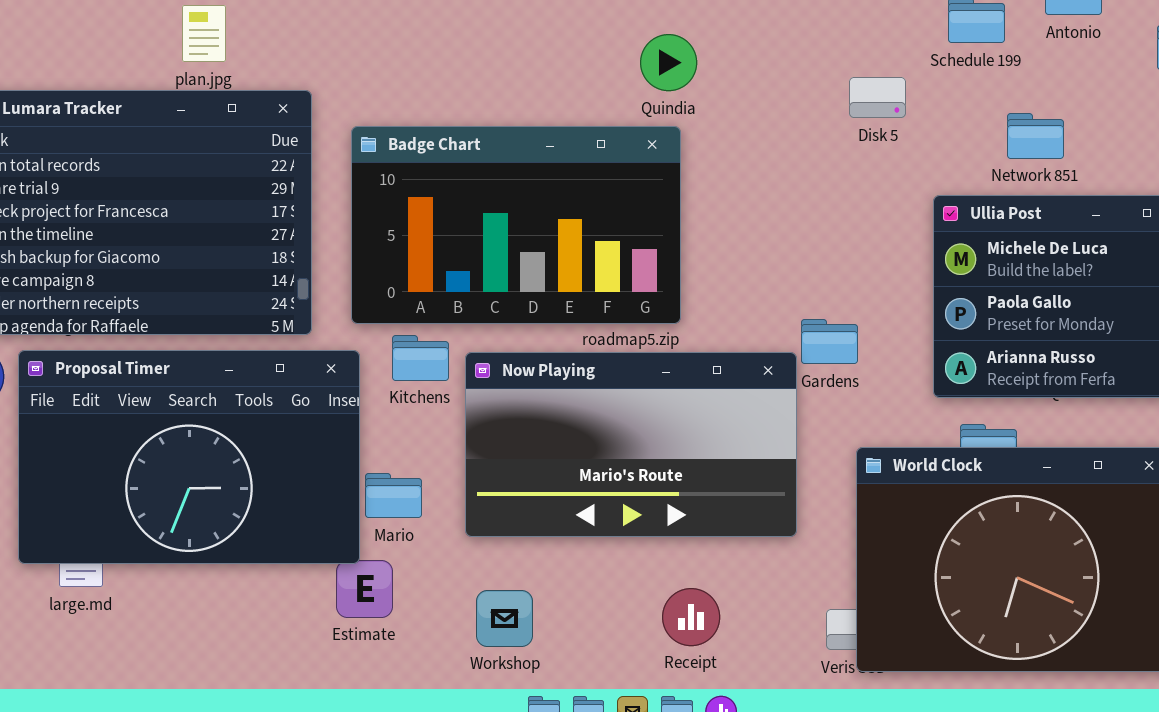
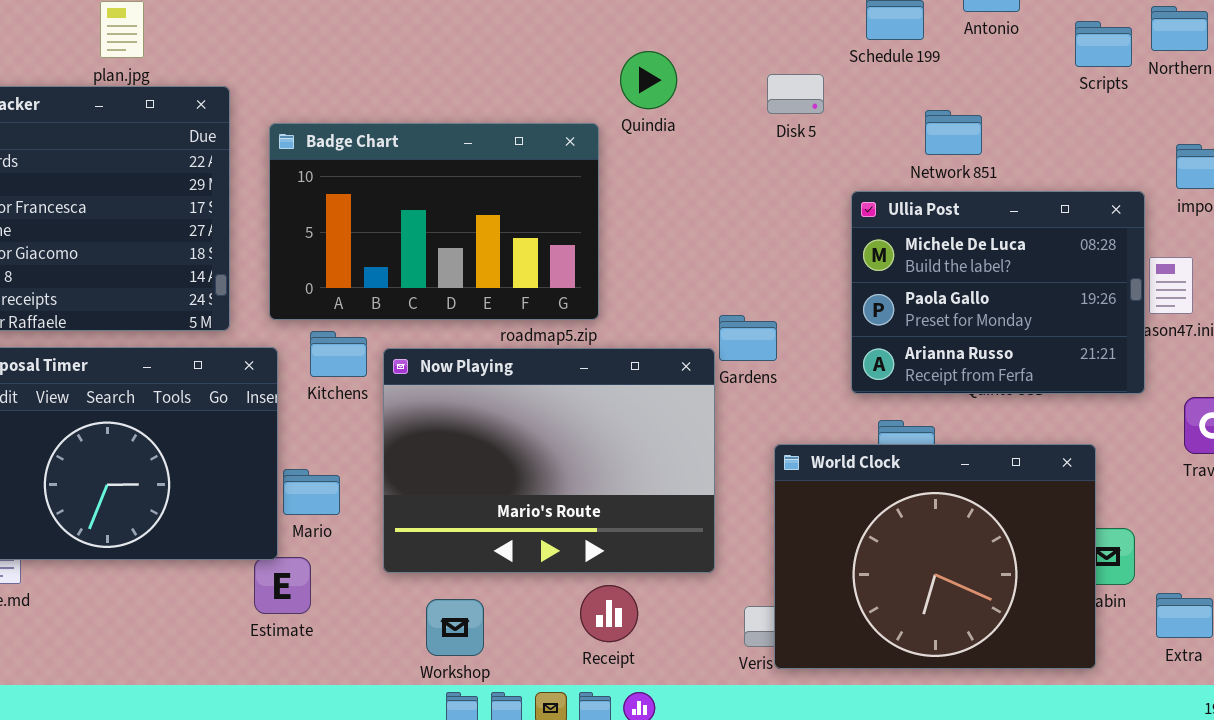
Quindia: [640,34,697,91] -> [620,51,677,109], moved
Now Playing: [465,352,797,537] -> [383,348,715,573], resized
Workshop: [476,590,533,647] -> [426,599,484,656], moved

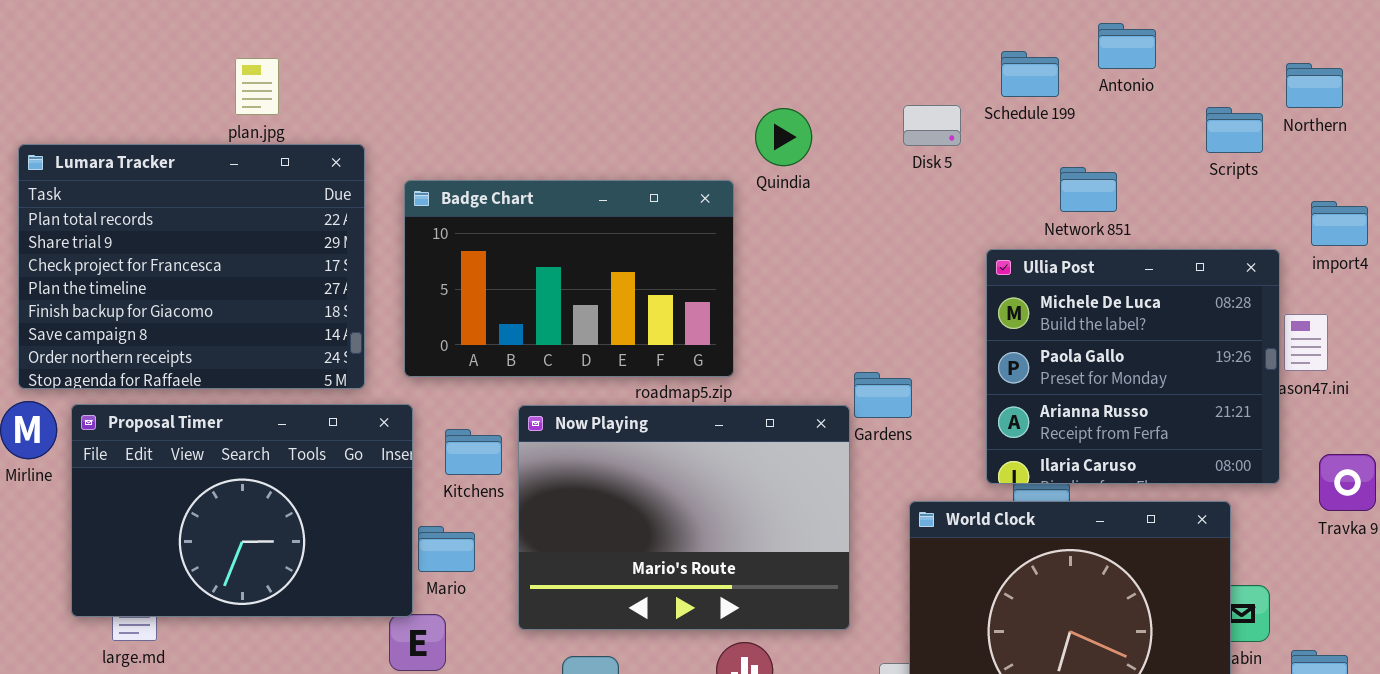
Scripts: [1075,21,1132,67] -> [1206,107,1263,153], moved
Disk 5: [767,74,824,114] -> [903,105,961,146], moved
Ullia Post: [851,191,1145,394] -> [986,249,1280,484], resized
Kitchens: [310,331,367,377] -> [445,429,502,475], moved

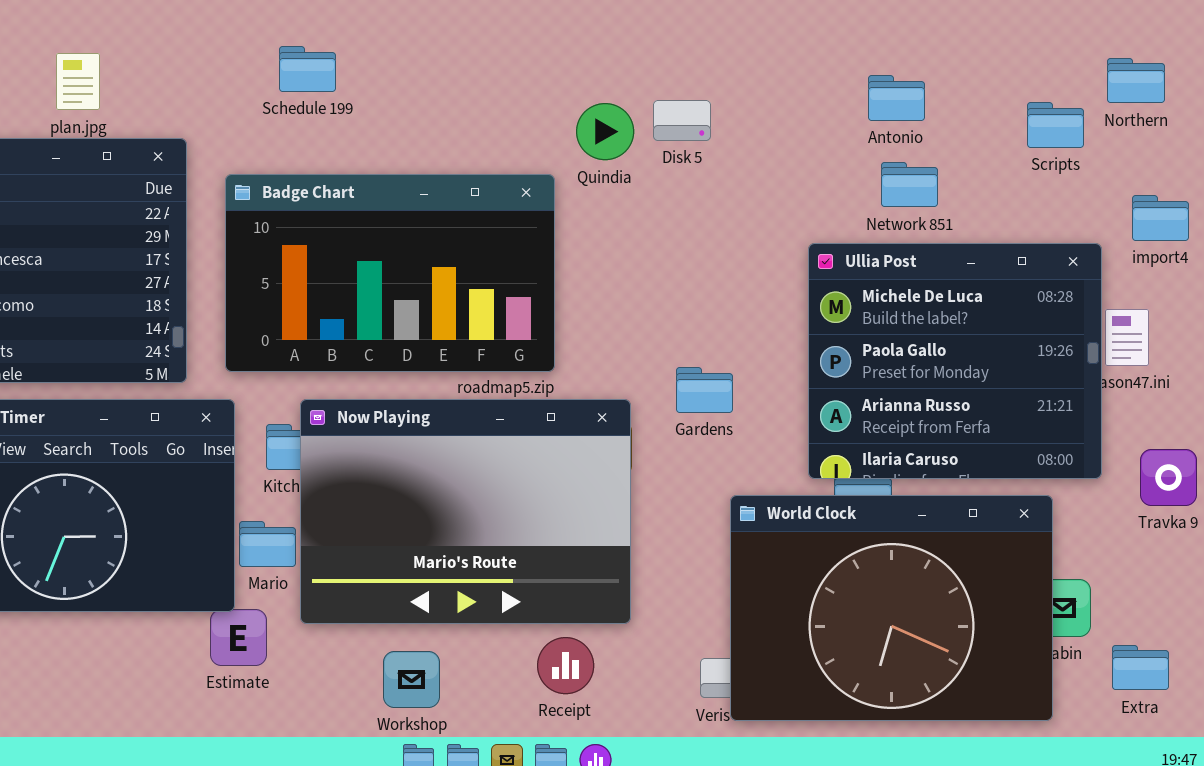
Antonio: [1098,23,1156,69] -> [868,75,925,121], moved
Schedule 199: [1001,51,1059,97] -> [279,46,336,92], moved
Disk 5: [903,105,961,146] -> [653,100,711,141], moved
Now Playing: [518,405,850,630] -> [300,399,631,624], moved

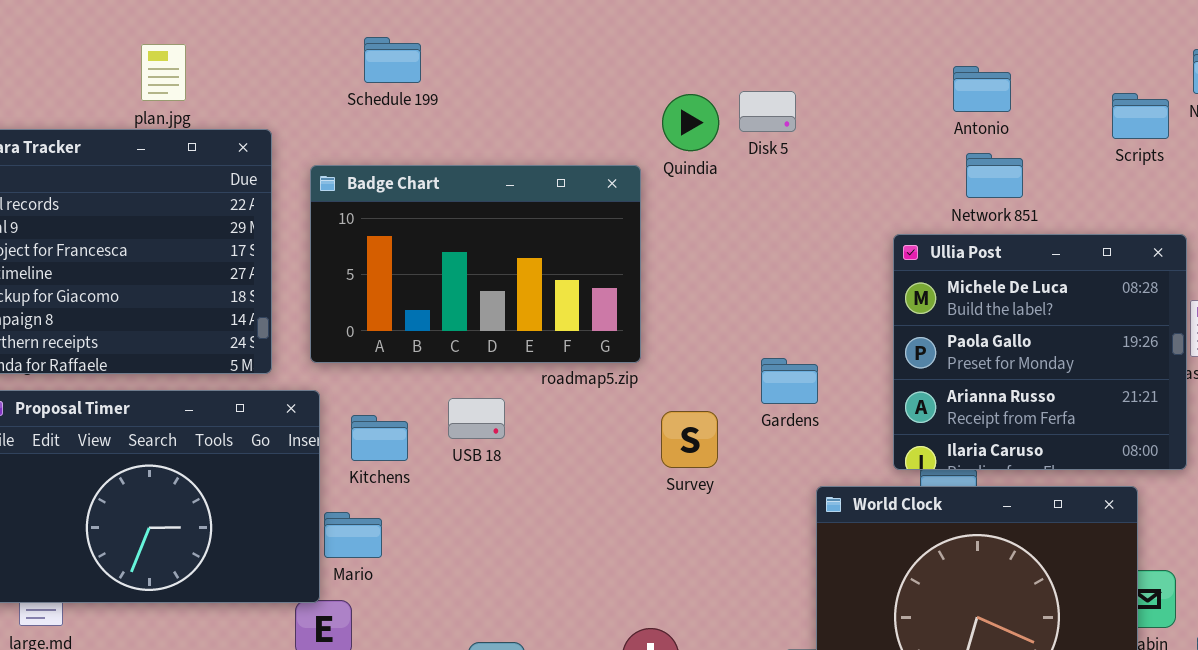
Now Playing: [300,399,631,624] -> none, closed

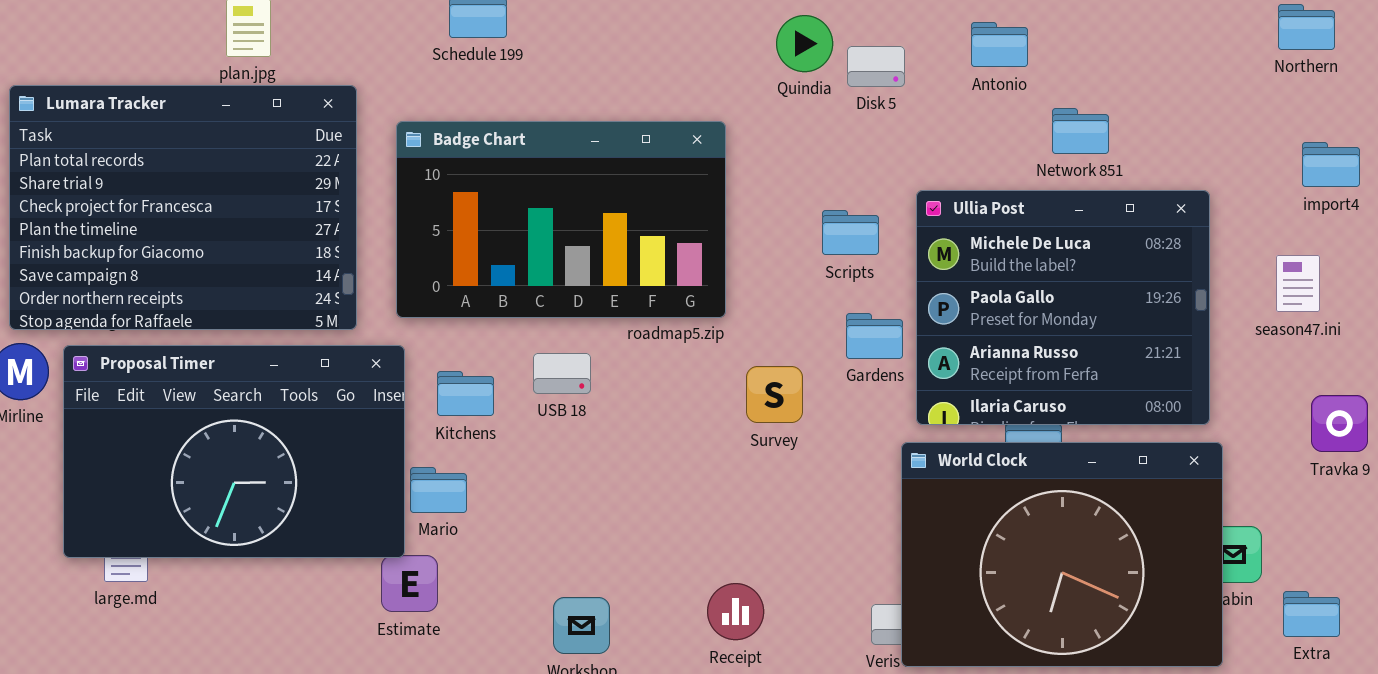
Antonio: [953,66,1011,112] -> [971,22,1028,67], moved
Disk 5: [739,91,796,132] -> [847,46,905,87], moved
Scripts: [1112,93,1169,139] -> [822,210,879,255], moved
Quindia: [662,94,719,151] -> [776,15,833,72], moved
Ullia Post: [893,234,1187,470] -> [916,190,1210,425], moved

